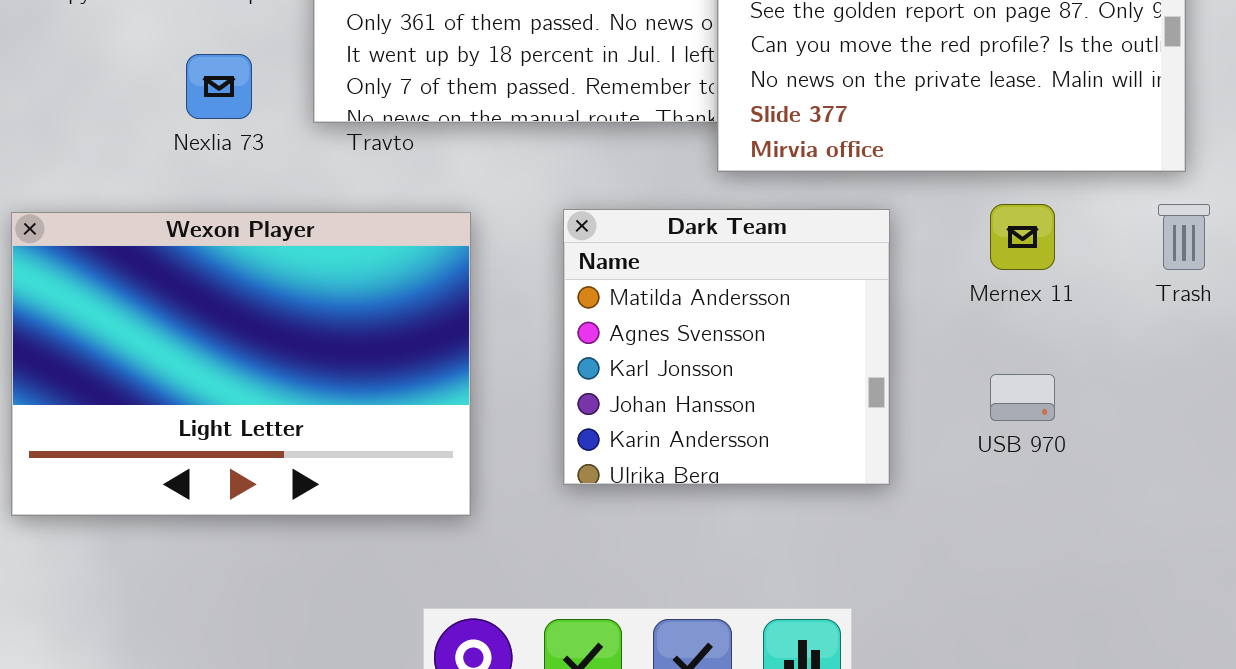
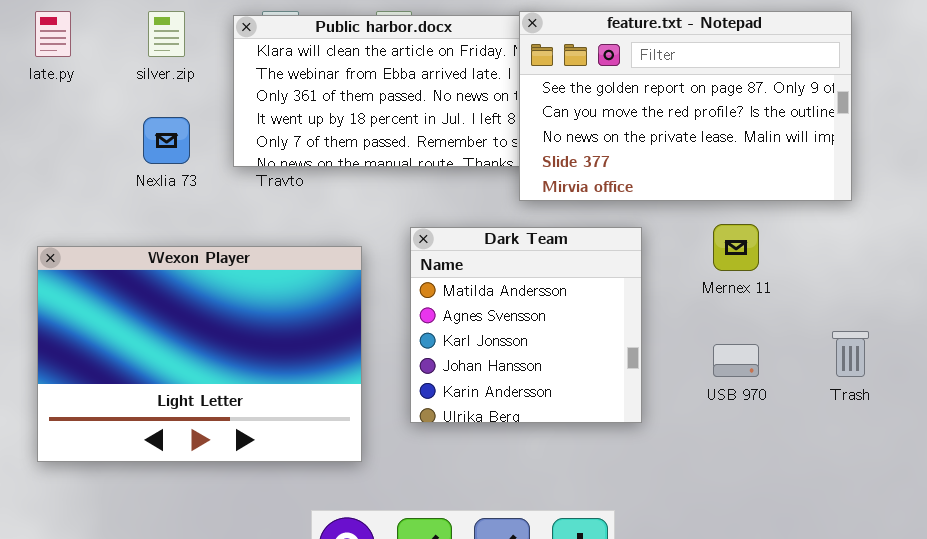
Trash: [1158,204,1210,270] -> [832,331,869,377], moved
Wexon Player: [11,212,471,516] -> [37,246,362,462], moved

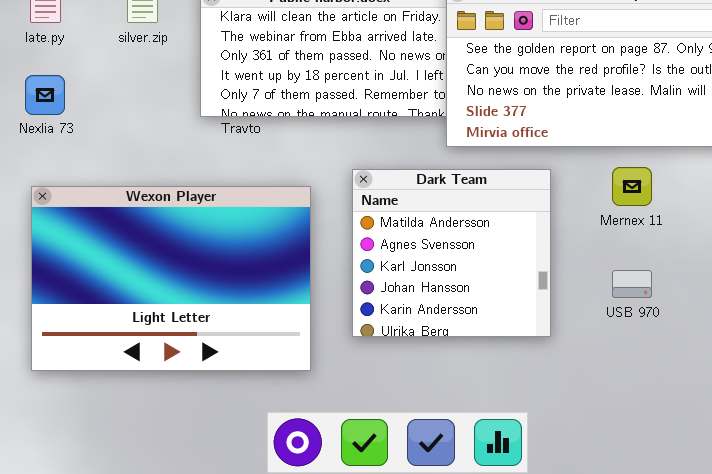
Nexlia 73: [143,117,190,164] -> [25,75,65,115], moved

